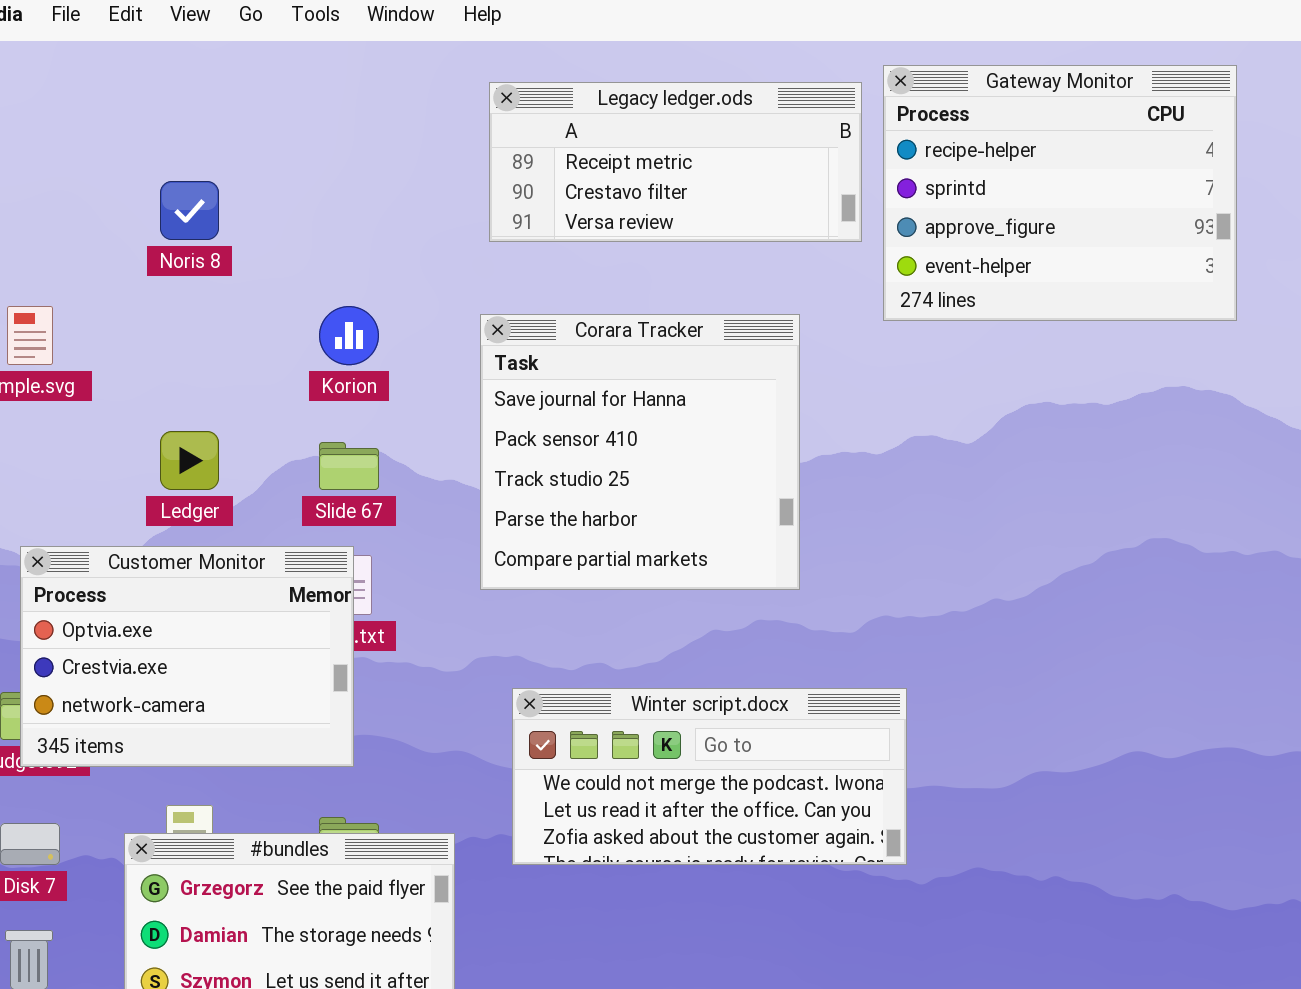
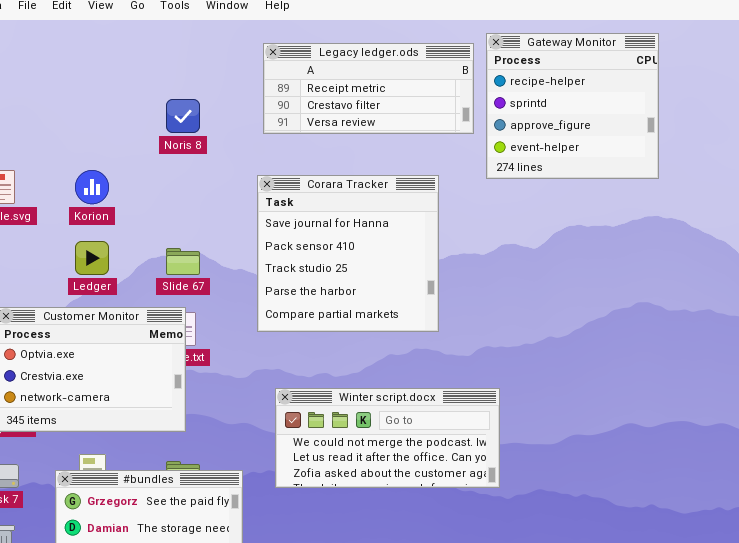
Gateway Monitor: [883,65,1237,321] -> [486,33,659,179], resized
Noris 8: [160,181,219,240] -> [166,99,200,133], moved
Korion: [319,306,379,365] -> [75,170,109,204], moved

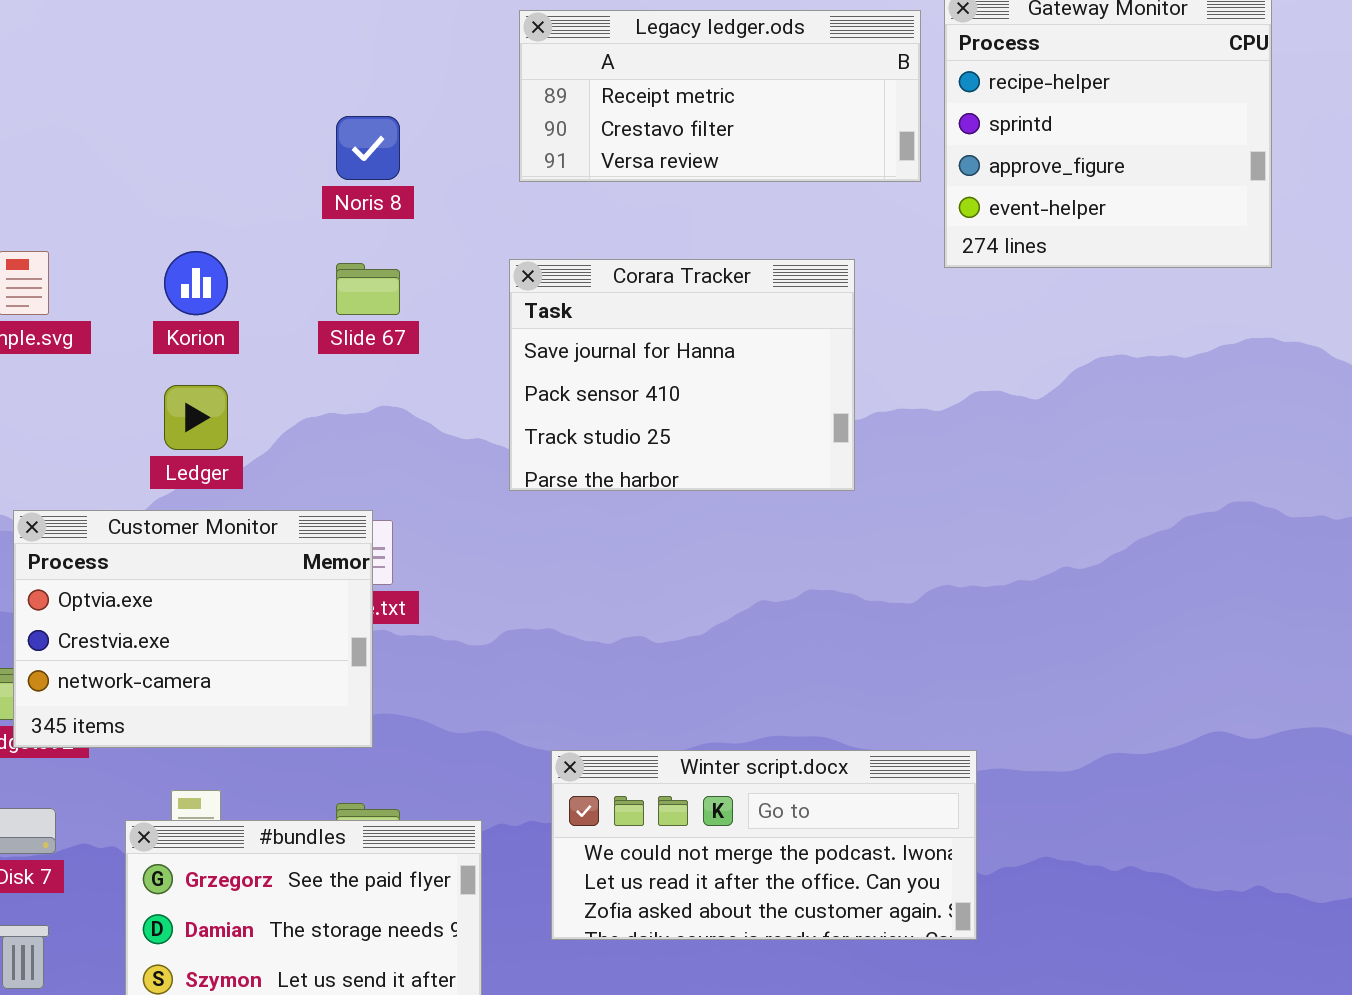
Corara Tracker: [257,175,439,332] -> [509,259,855,491], resized
Slide 67: [166,248,200,275] -> [336,263,400,315], moved
Winter script.docx: [275,388,500,488] -> [551,750,977,940], moved

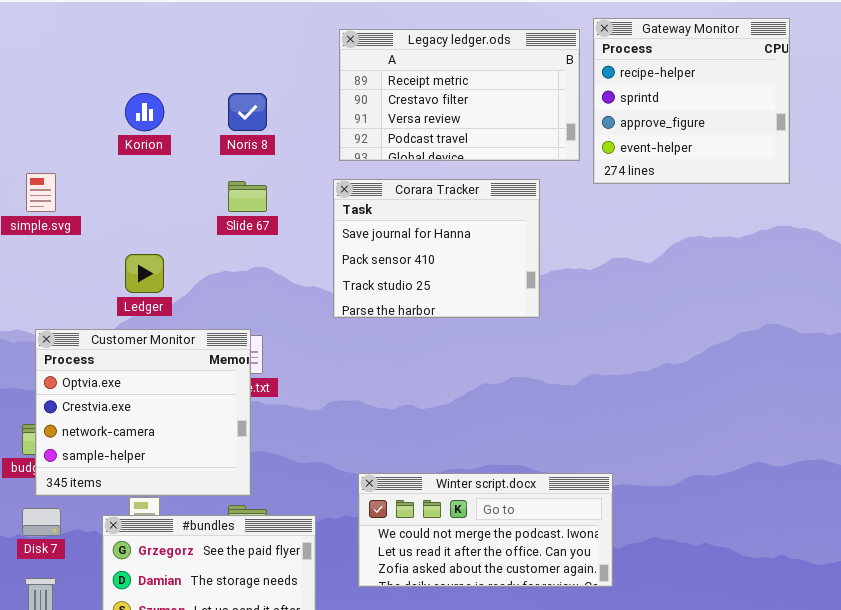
Legacy ledger.ods: [519,10,921,182] -> [339,29,580,161], resized
Korion: [164,251,228,315] -> [125,93,164,131], moved
Customer Monitor: [13,510,373,748] -> [35,329,251,496], resized

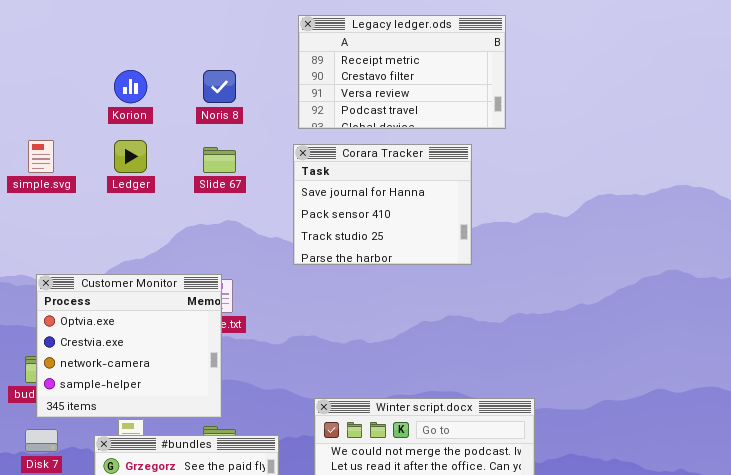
Gateway Monitor: [593,18,790,184] -> none, closed
Ledger: [125,254,164,293] -> [114,140,147,173], moved

